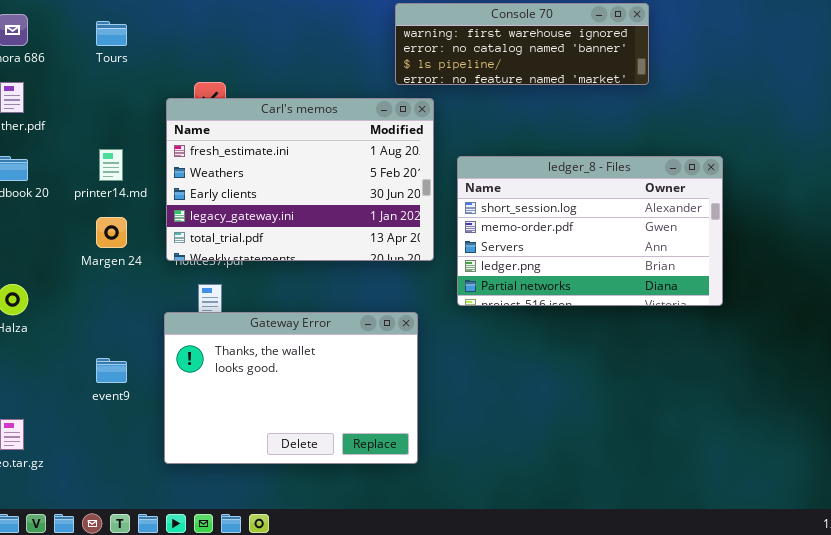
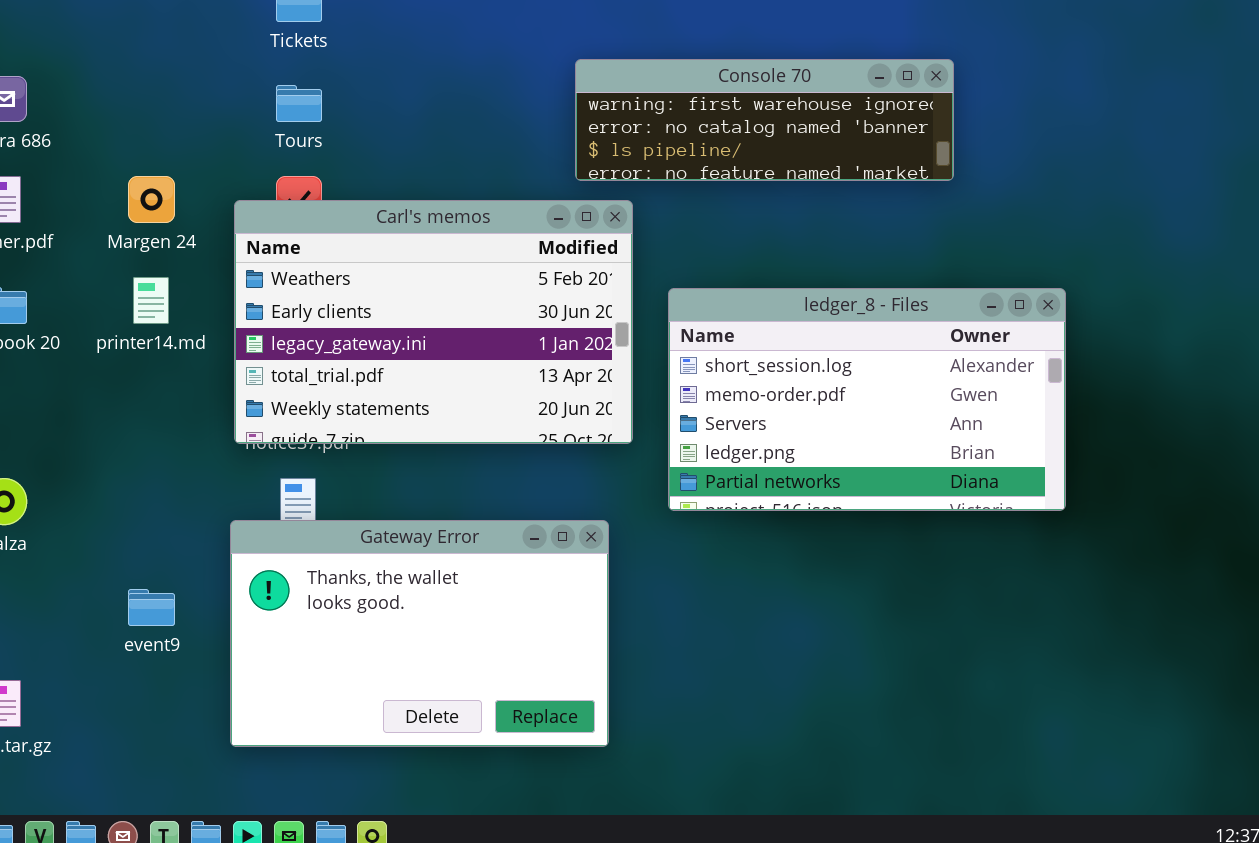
Tours: [96,21,127,46] -> [276,85,322,122], moved
Carl's memos: [166,98,434,261] -> [234,200,633,444], scrolled down 1 row
Margen 24: [96,217,127,248] -> [128,176,175,223], moved

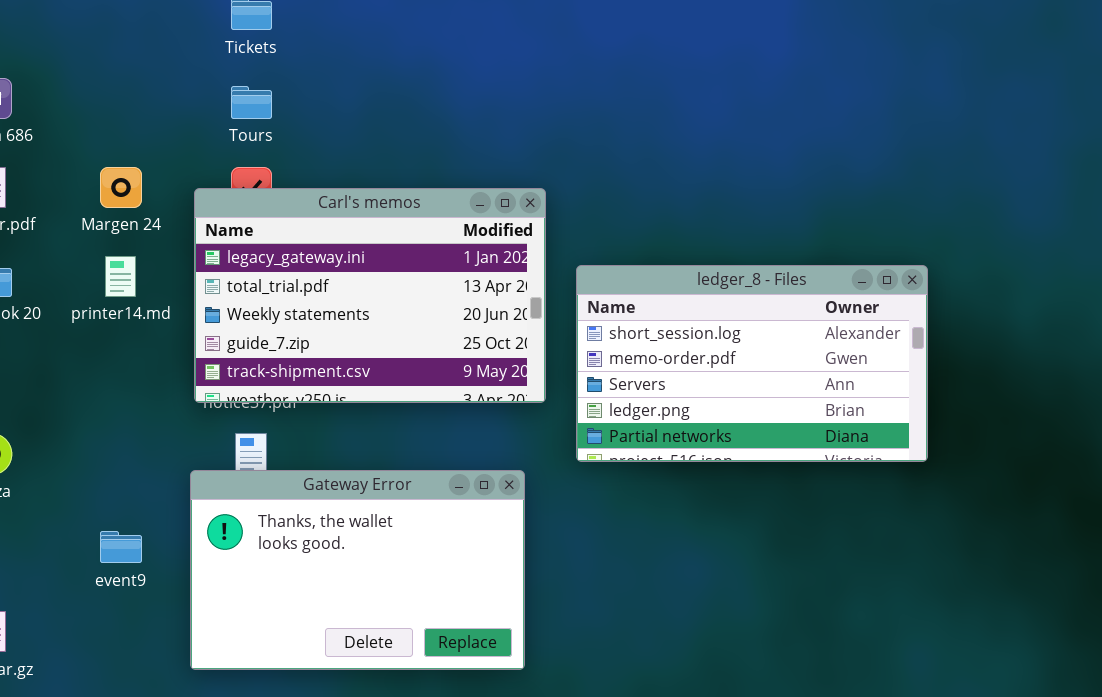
Console 70: [575,59,954,181] -> none, closed
Carl's memos: [234,200,633,444] -> [194,188,546,403], scrolled down 2 rows

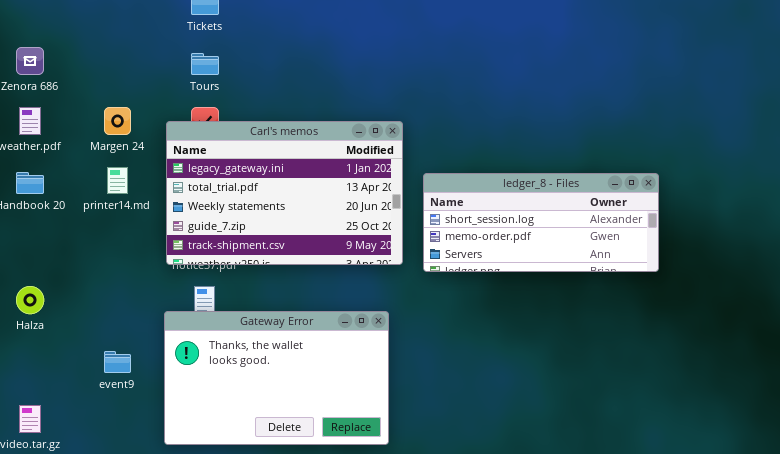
ledger_8 - Files: [576,265,928,462] -> [423,173,659,272], resized

